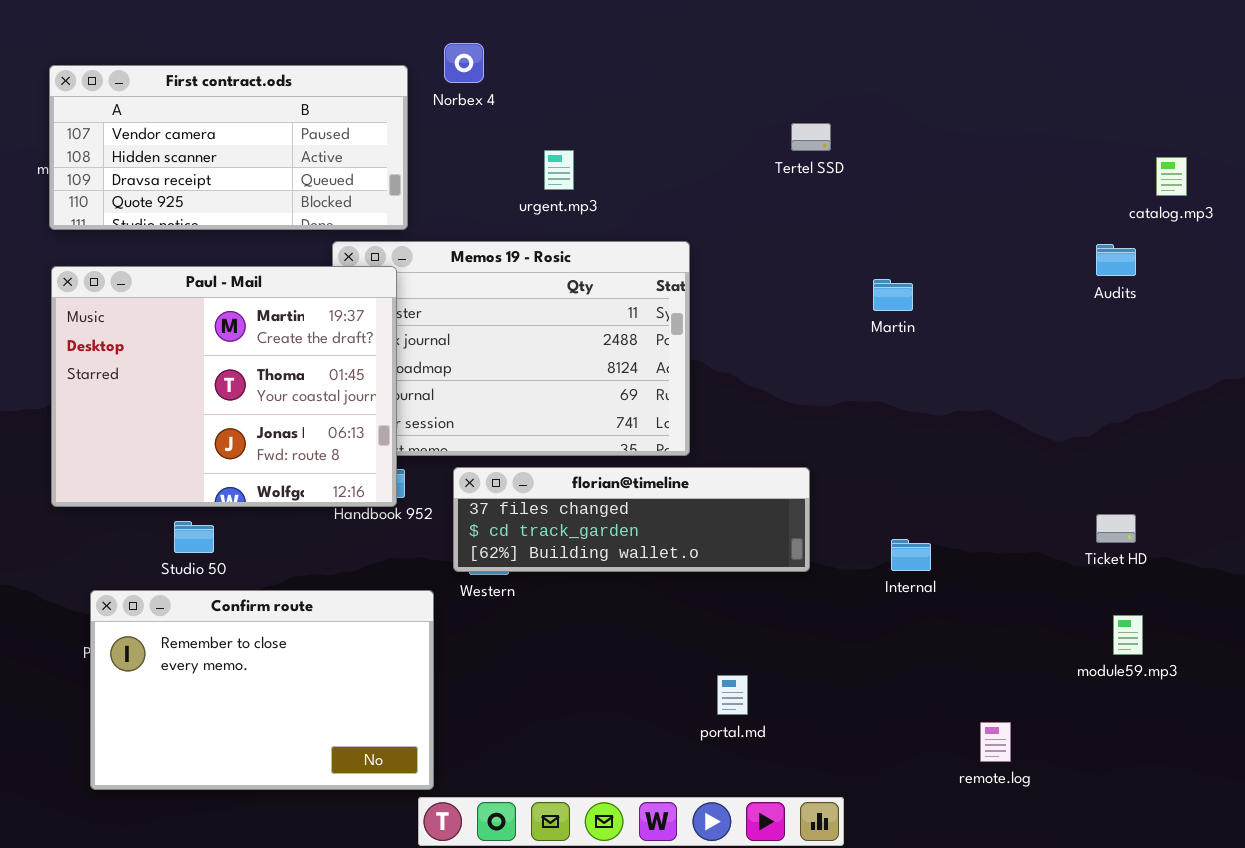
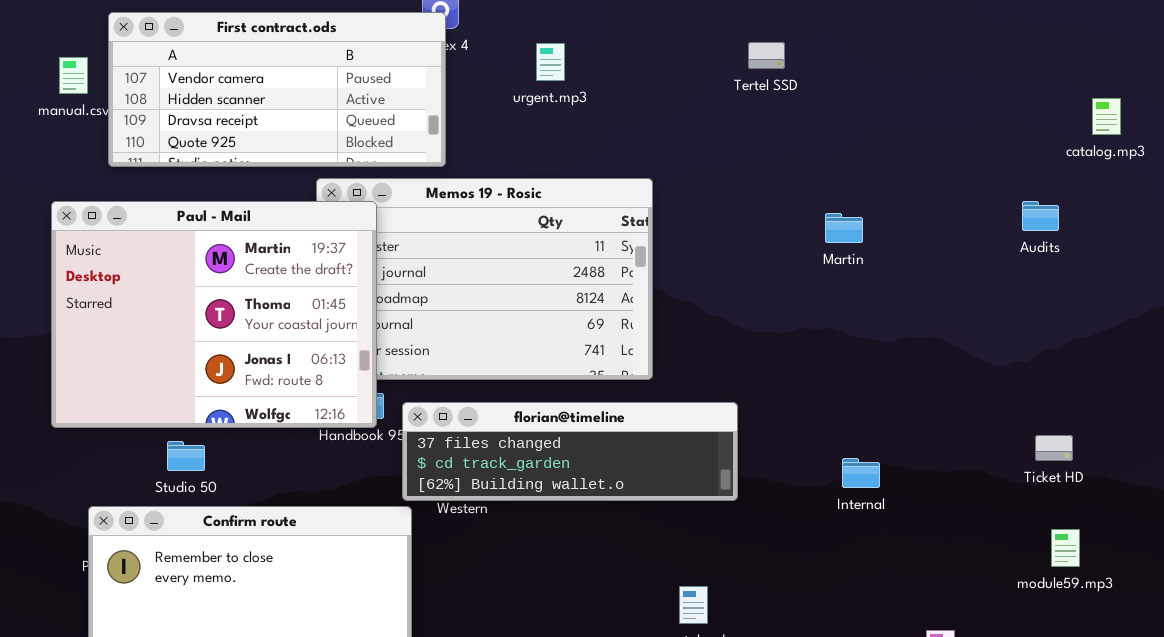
First contract.ods: [49,65,408,230] -> [108,12,446,167], moved
Tertel SSD: [791,123,831,151] -> [748,42,785,69], moved
urgent.mp3: [544,150,574,190] -> [536,43,565,81], moved
Audits: [1096,244,1136,276] -> [1022,201,1059,231], moved
florian@timeline: [453,467,810,572] -> [402,402,738,501], moved

